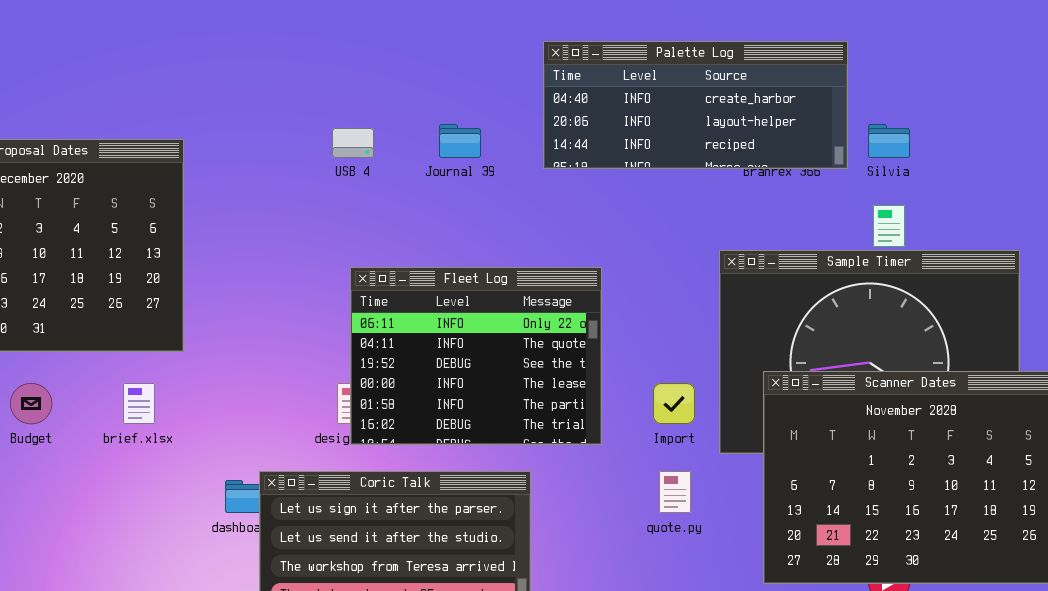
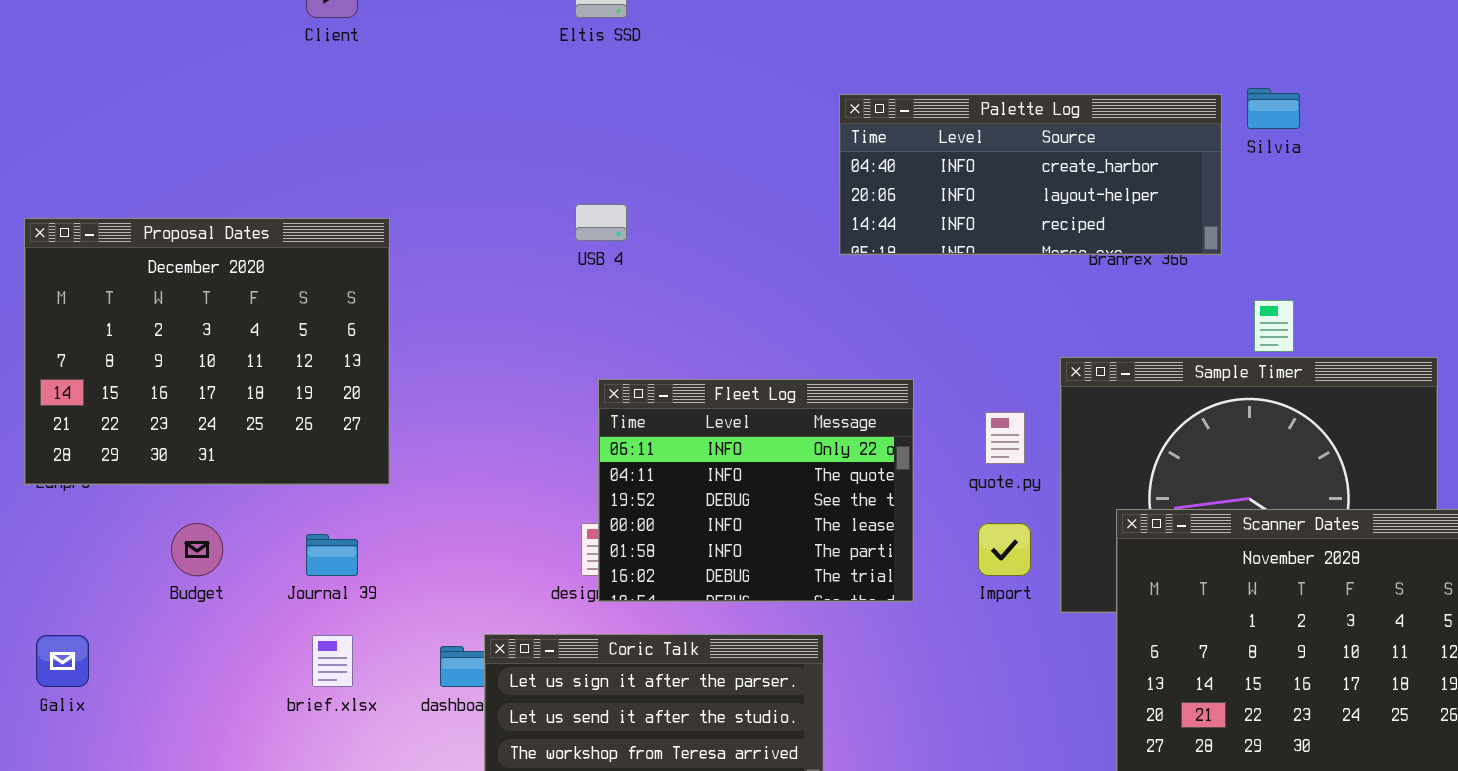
Journal 39: [439,124,481,158] -> [306,534,358,576], moved
Silvia: [868,124,910,158] -> [1247,88,1300,129], moved
brief.xlsx: [123,383,155,424] -> [312,635,353,687], moved
quote.py: [659,471,691,513] -> [985,412,1025,464], moved

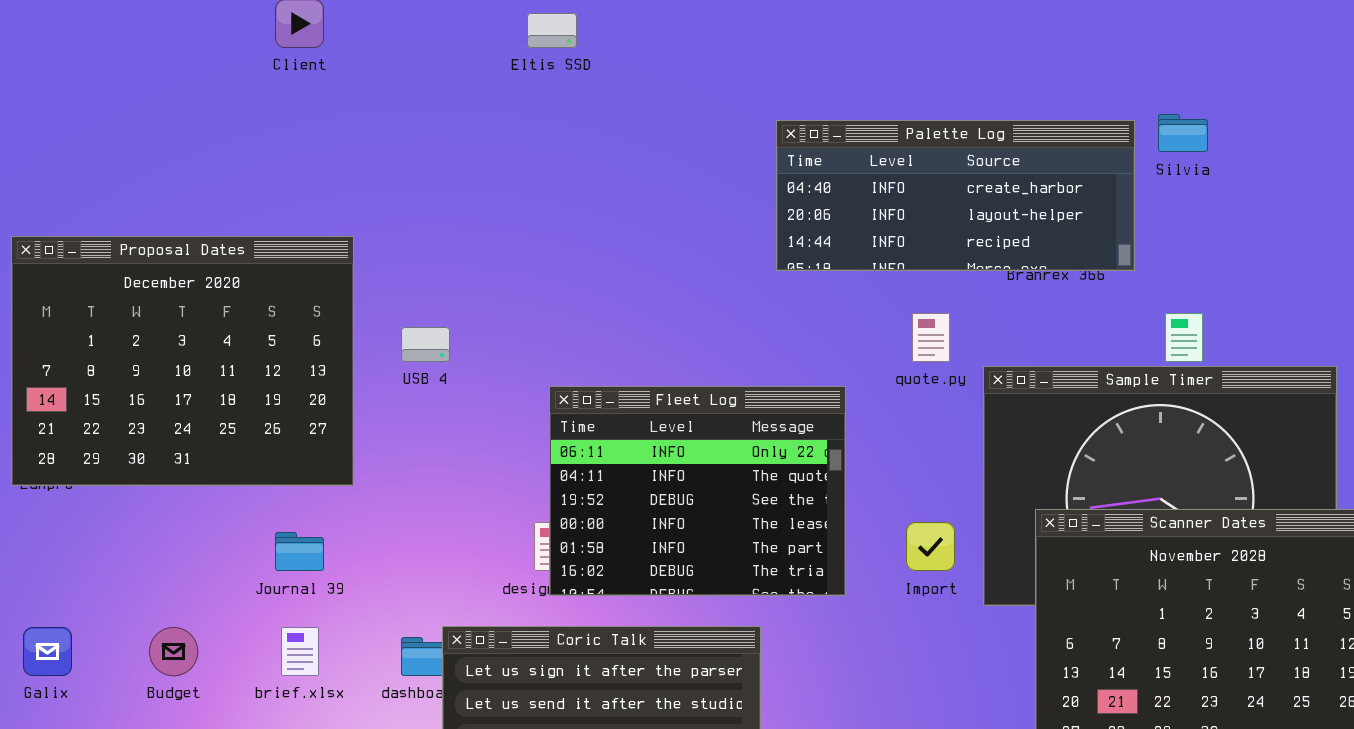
USB 4: [575,204,627,241] -> [401,327,450,362], moved
quote.py: [985,412,1025,464] -> [912,313,950,362], moved
Budget: [171,523,223,576] -> [149,627,198,676], moved

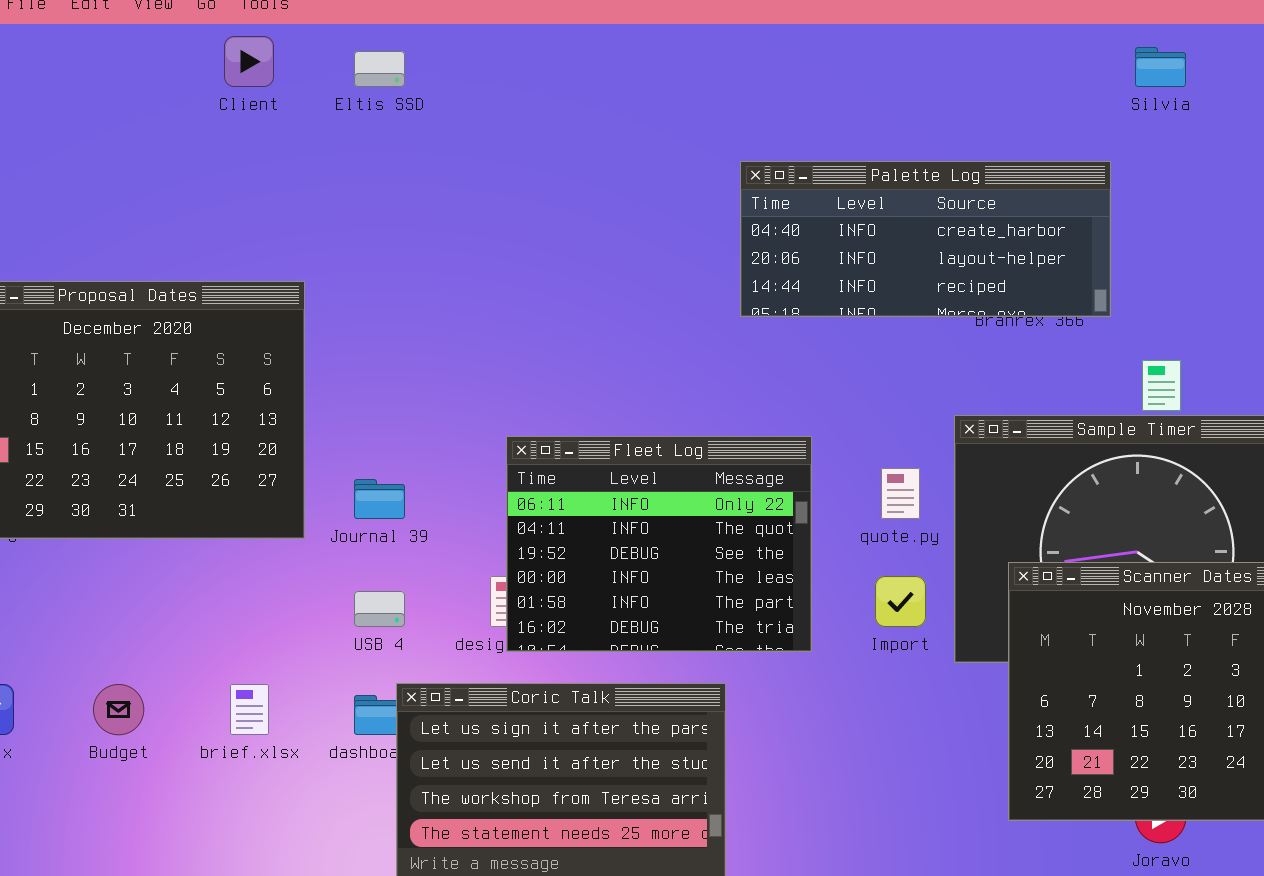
Eltis SSD: [527,13,577,48] -> [354,51,405,87], moved
Silvia: [1158,114,1208,152] -> [1135,47,1186,87], moved
quote.py: [912,313,950,362] -> [881,468,920,519], moved
USB 4: [401,327,450,362] -> [354,591,405,627], moved
Journal 39: [275,532,324,571] -> [354,479,405,519], moved

